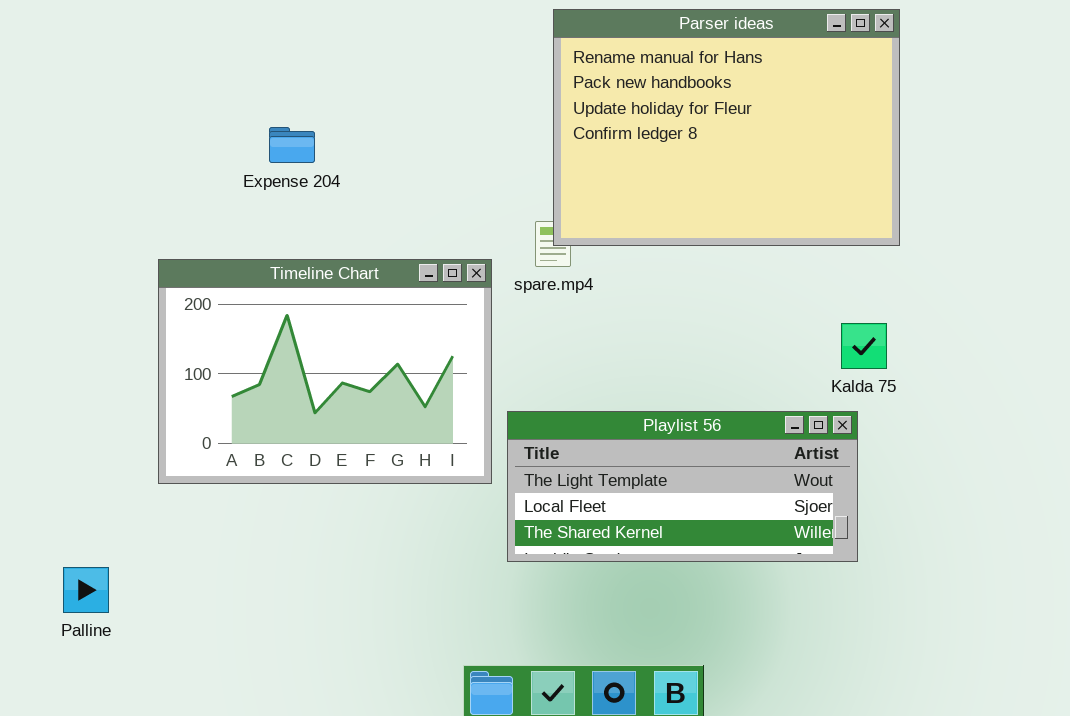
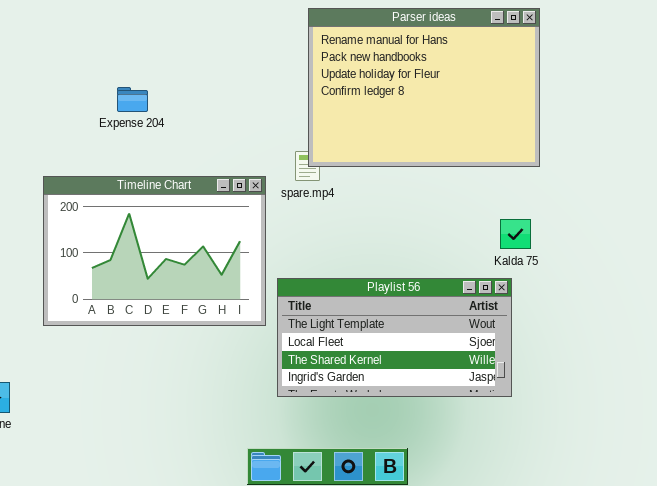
Playlist 56: [507,411,858,562] -> [277,278,512,397], resized

